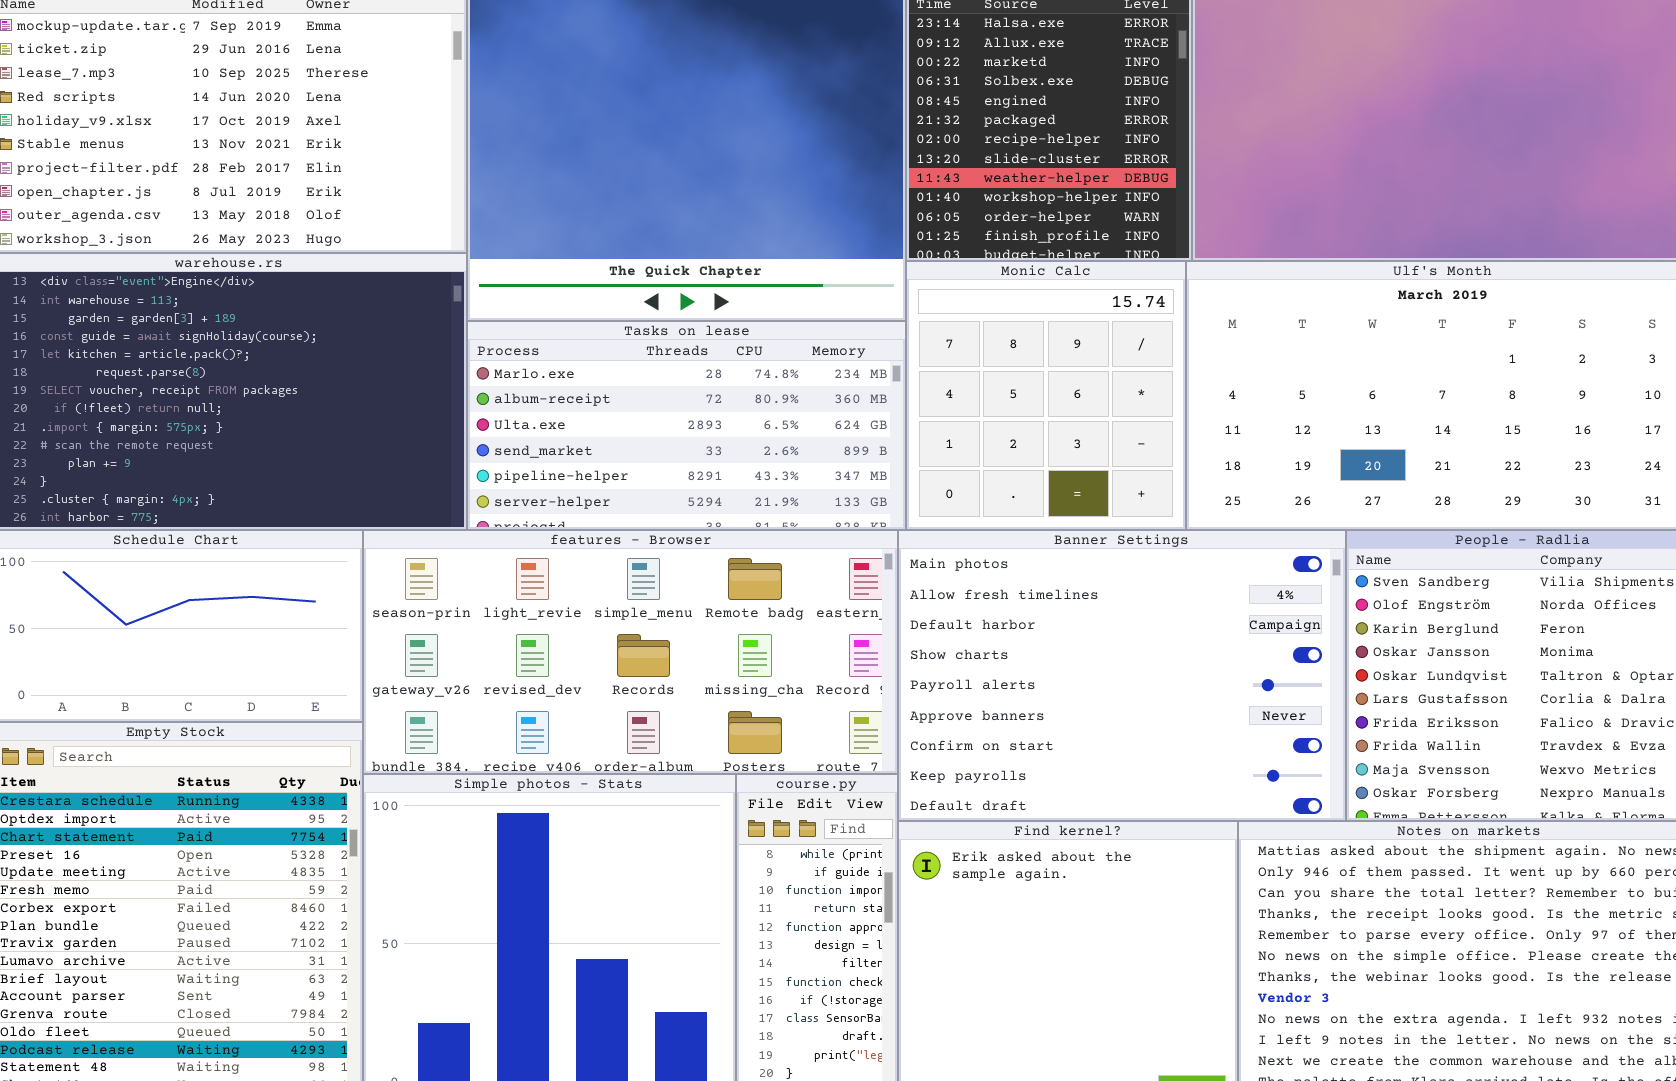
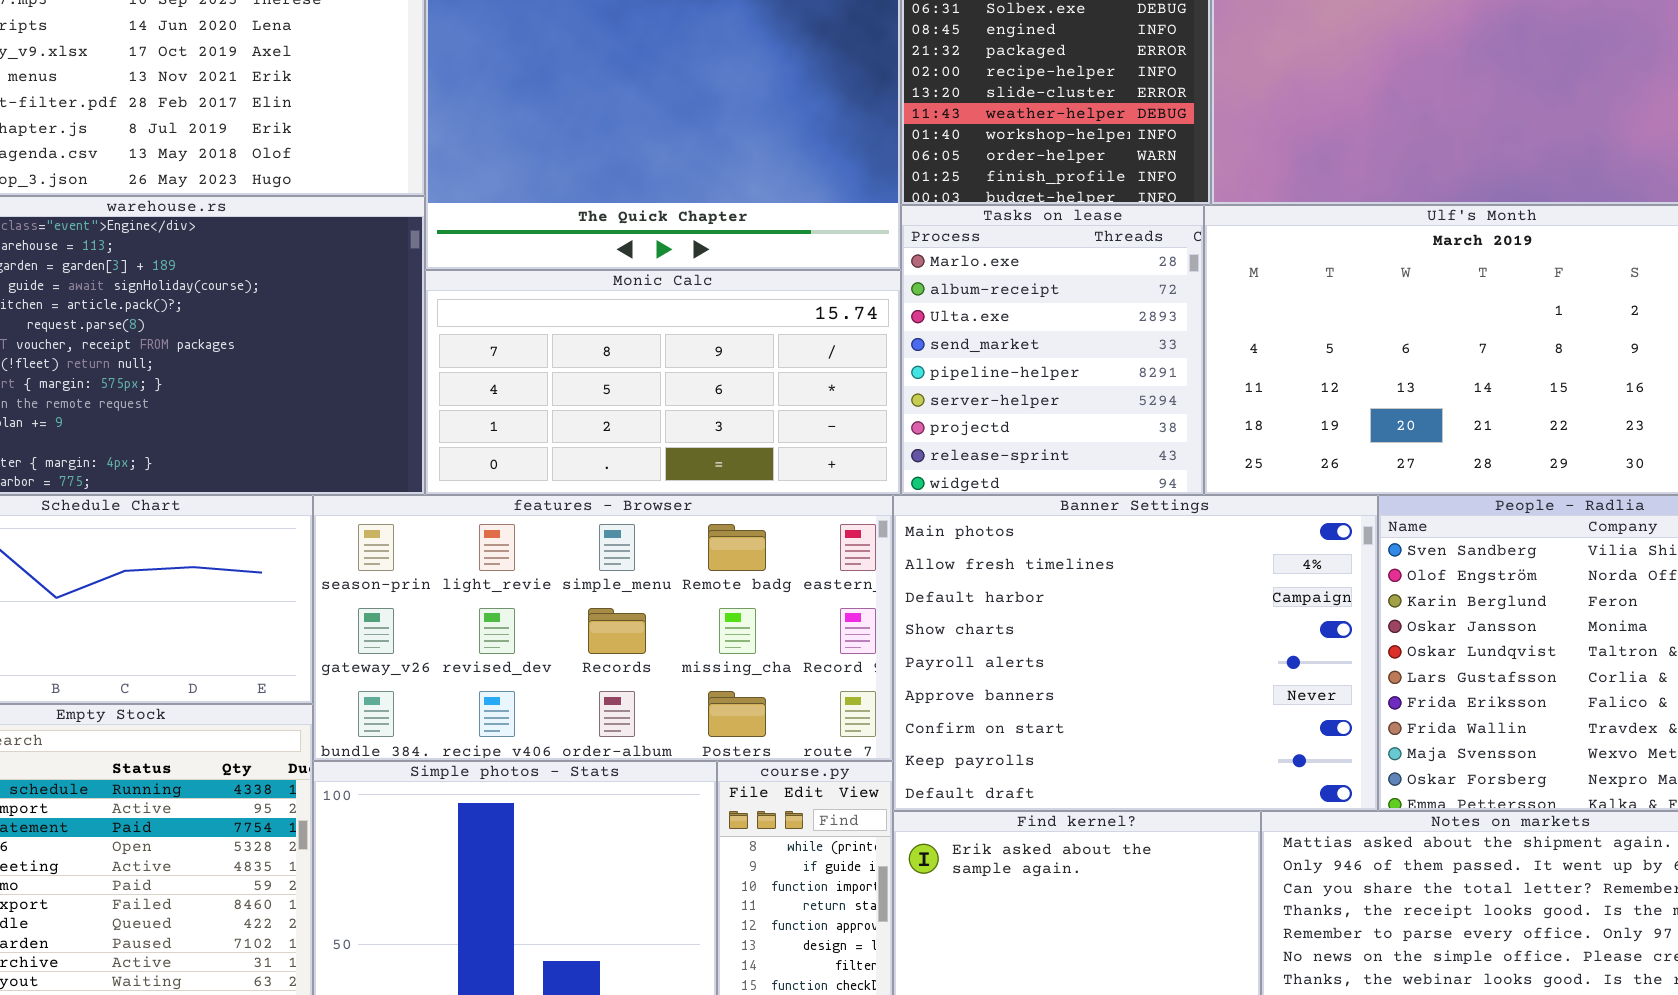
Monic Calc: [906,261,1186,530] -> [425,270,901,495], moved, resized
Tasks on lease: [467,321,906,530] -> [901,205,1204,495], moved, resized

